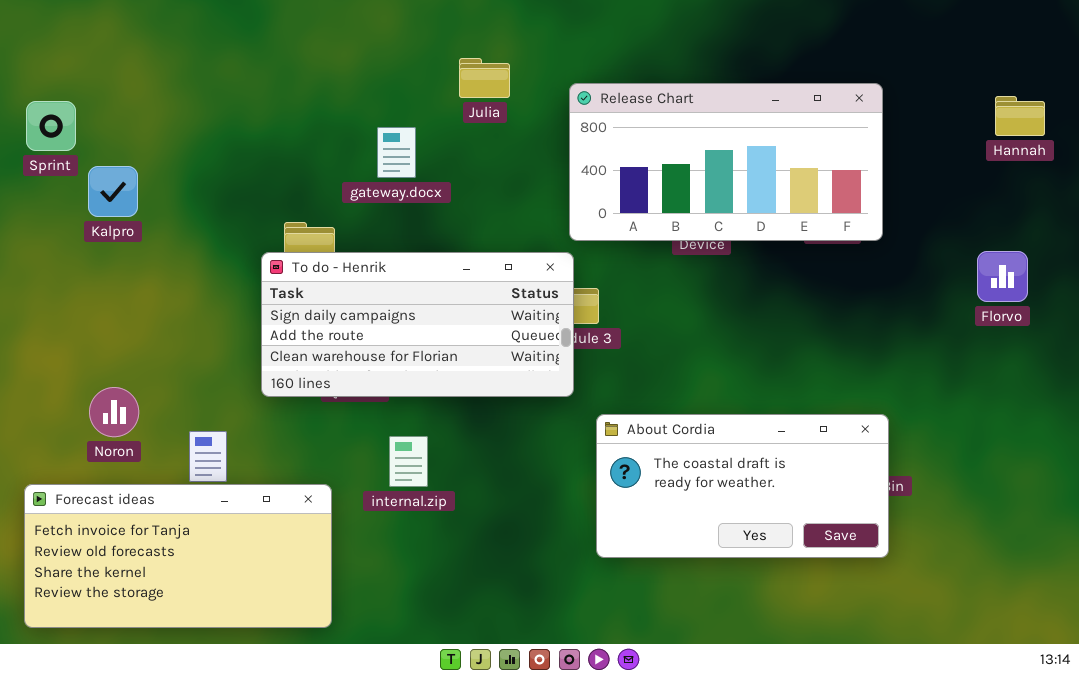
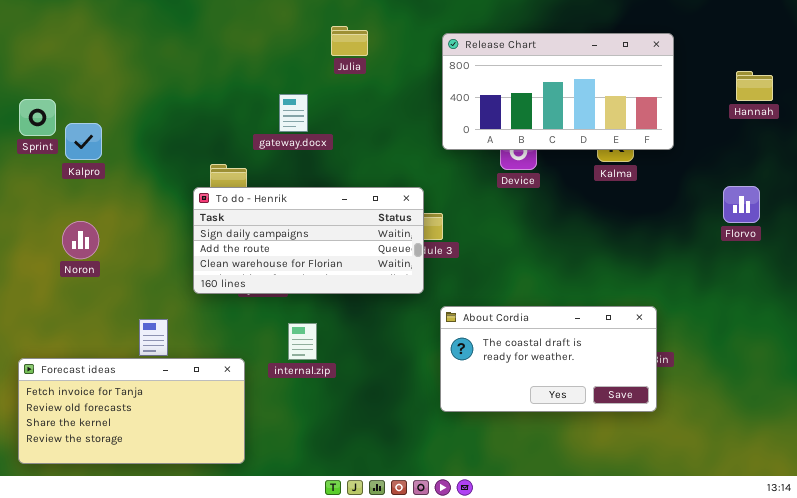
Julia: [459,58,510,98] -> [331,26,368,56], moved
Release Chart: [569,83,883,241] -> [442,33,674,150], moved
Sprint: [26,101,76,151] -> [19,99,56,136], moved
Noron: [89,387,139,437] -> [62,221,99,259], moved

